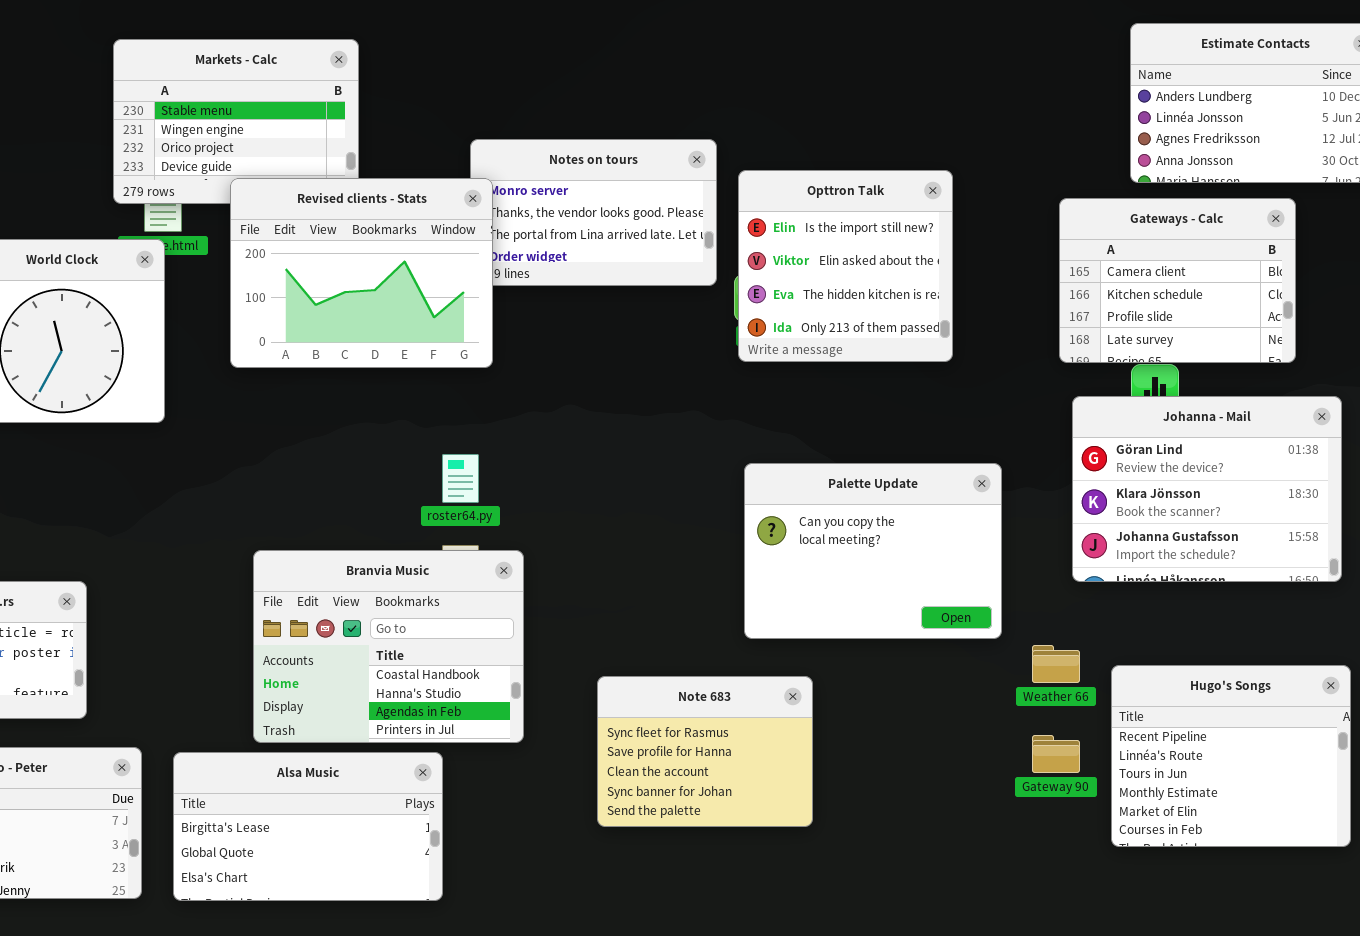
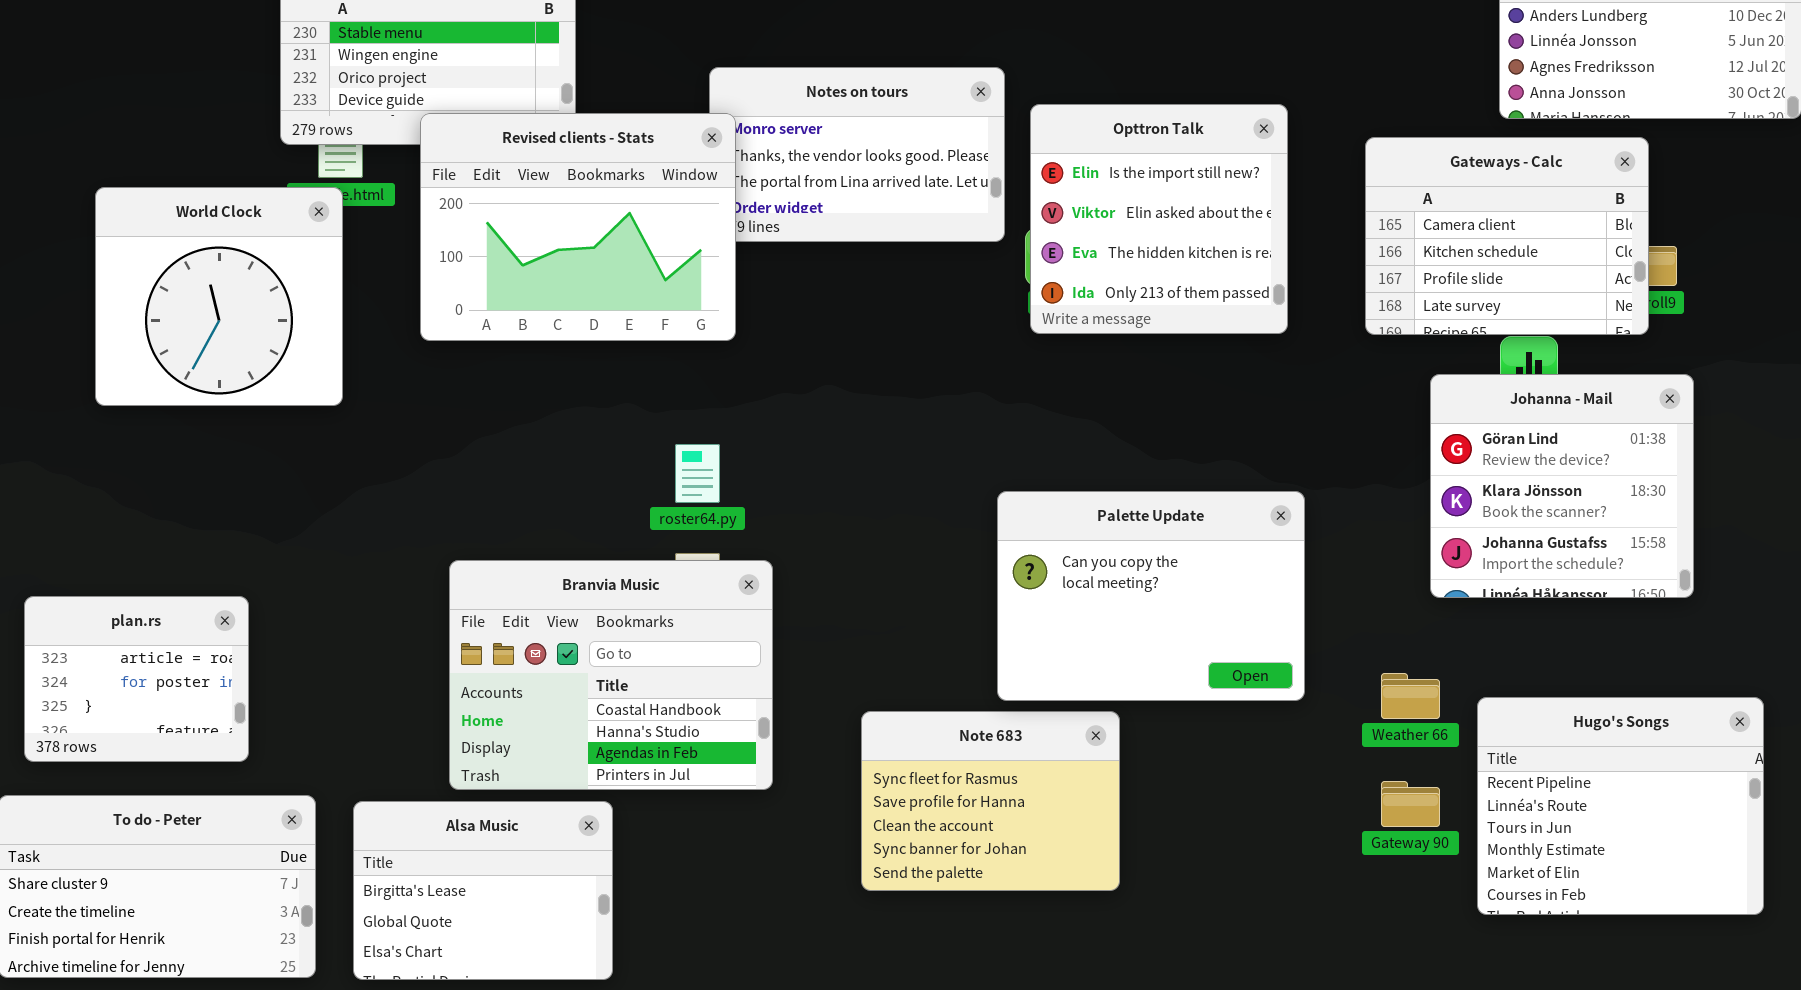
Gateways - Calc: [1059,198,1296,363] -> [1365,137,1649,335], moved
Johanna - Mail: [1072,396,1342,582] -> [1430,374,1694,598], resized
Palette Update: [744,463,1002,639] -> [997,491,1305,701], moved
Alsa Music: [173,752,443,901] -> [353,801,613,980], resized

